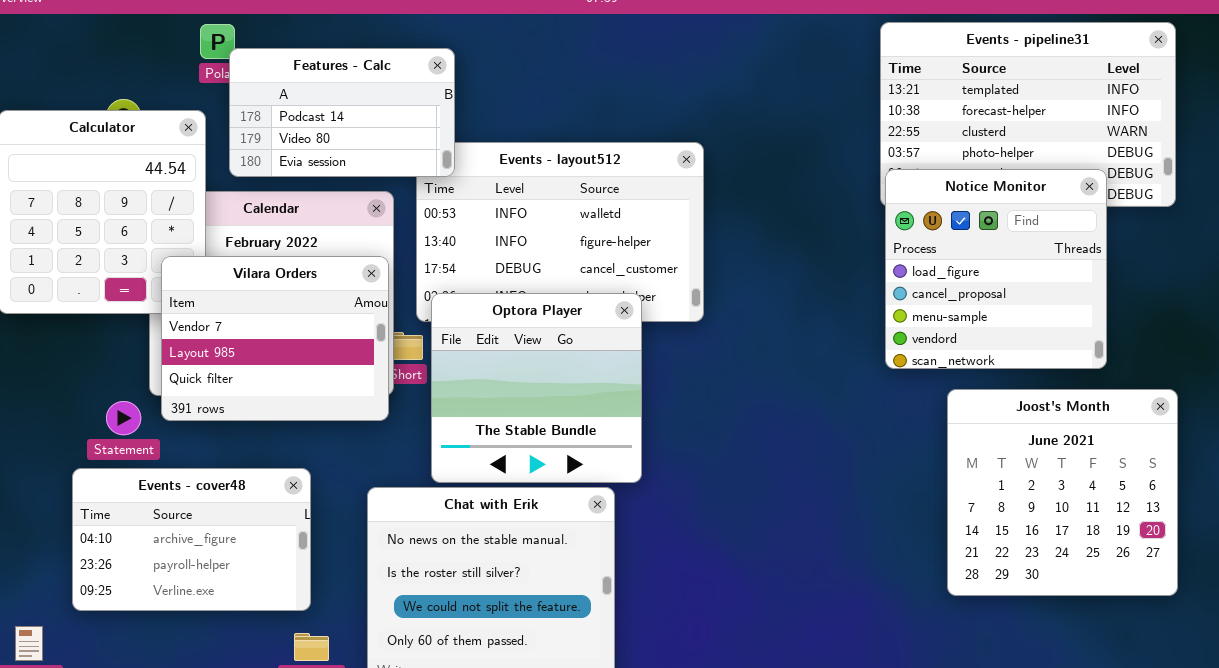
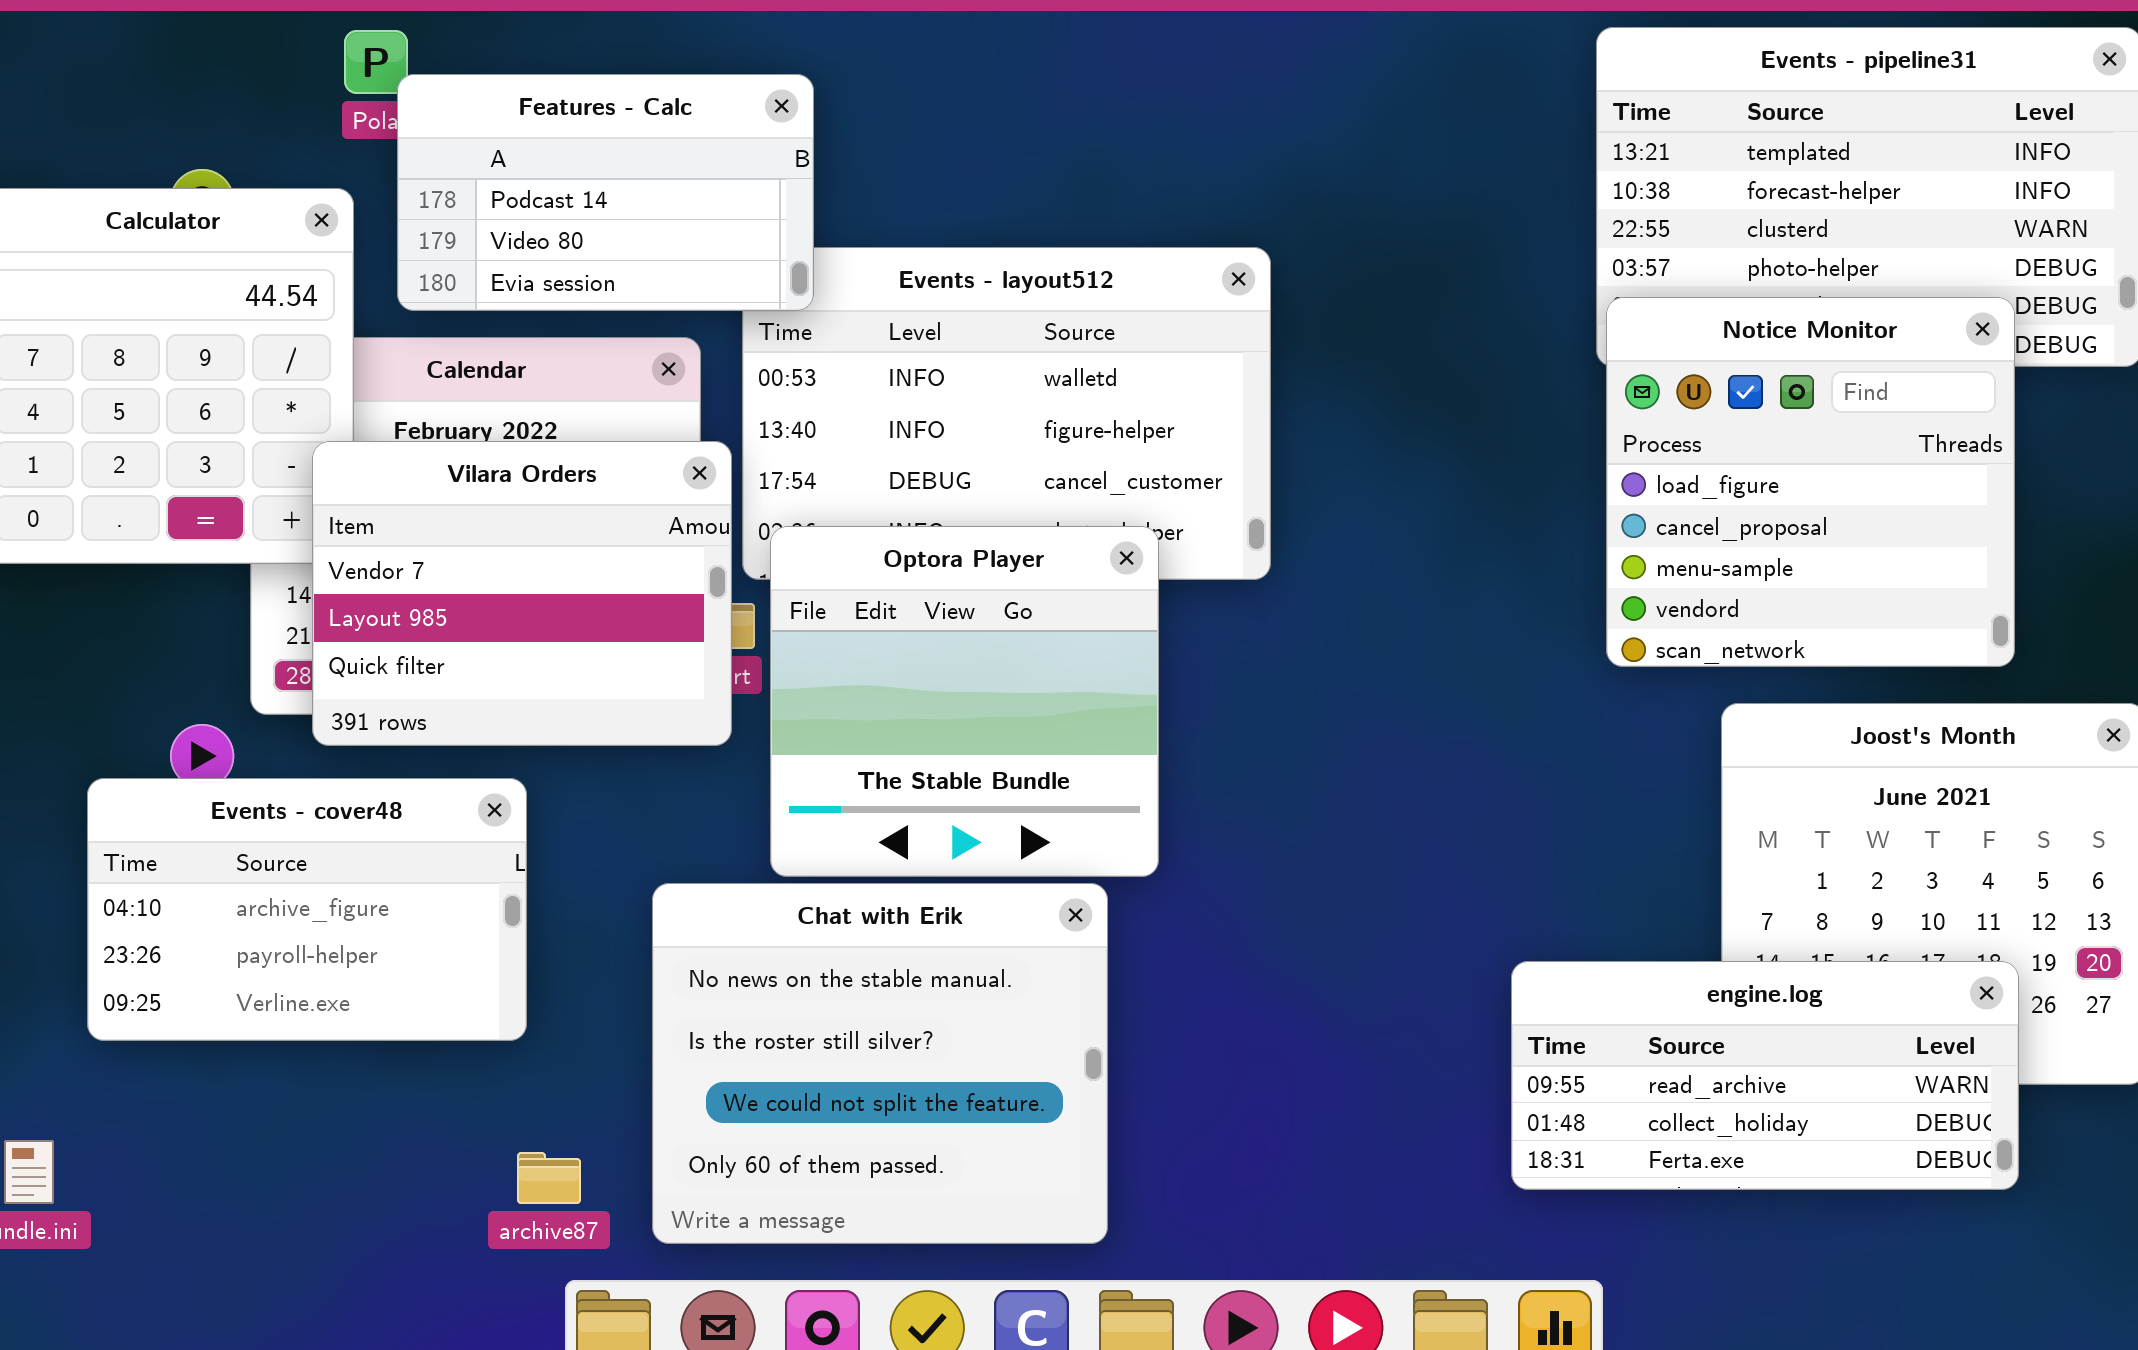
Vilara Orders: [161,256,389,421] -> [312,441,732,746], moved
Events - cover48: [72,468,311,611] -> [87,778,527,1041], moved
engine.log: none -> [1511,961,2019,1190], opened

